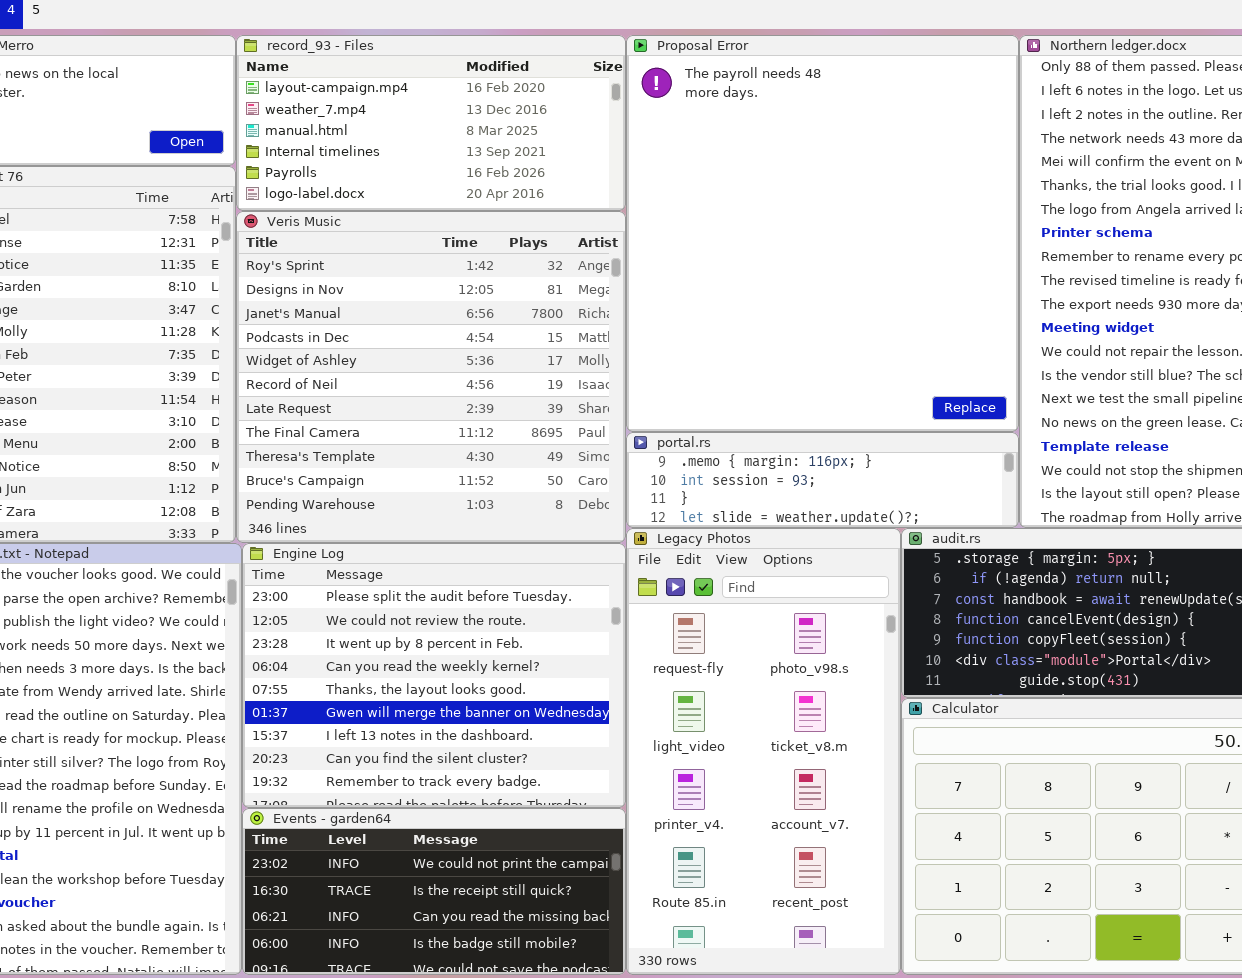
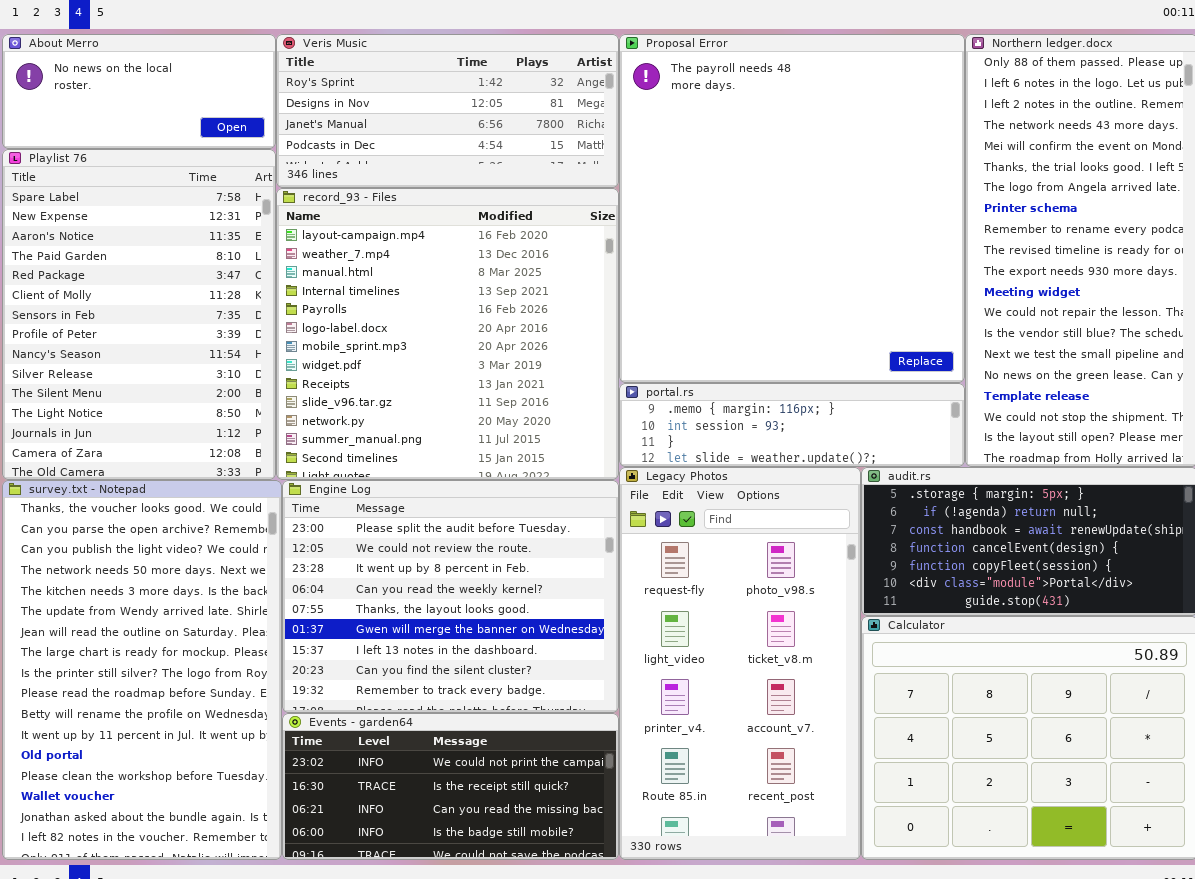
record_93 - Files: [236,35,626,211] -> [276,188,619,480], moved, resized
Veris Music: [236,211,626,543] -> [276,34,619,188], moved, resized

